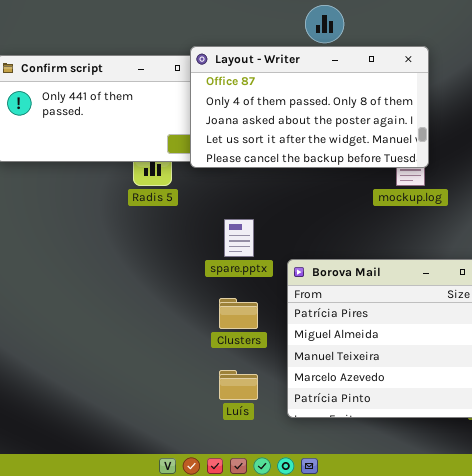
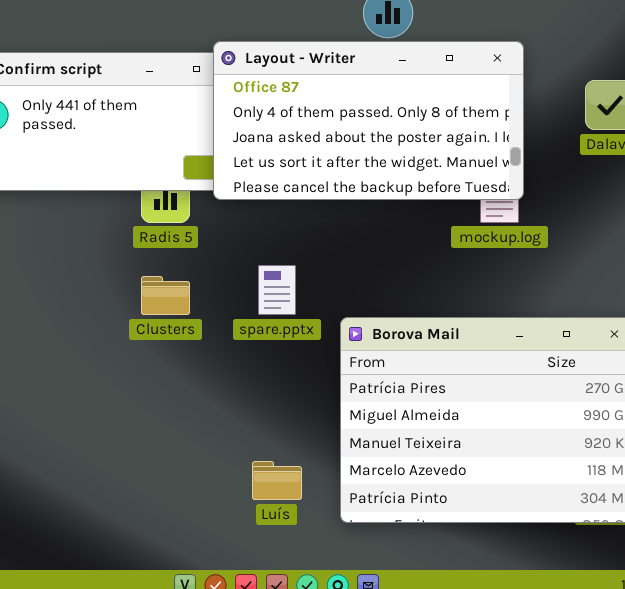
Clusters: [219,298,258,329] -> [141,276,190,315], moved

